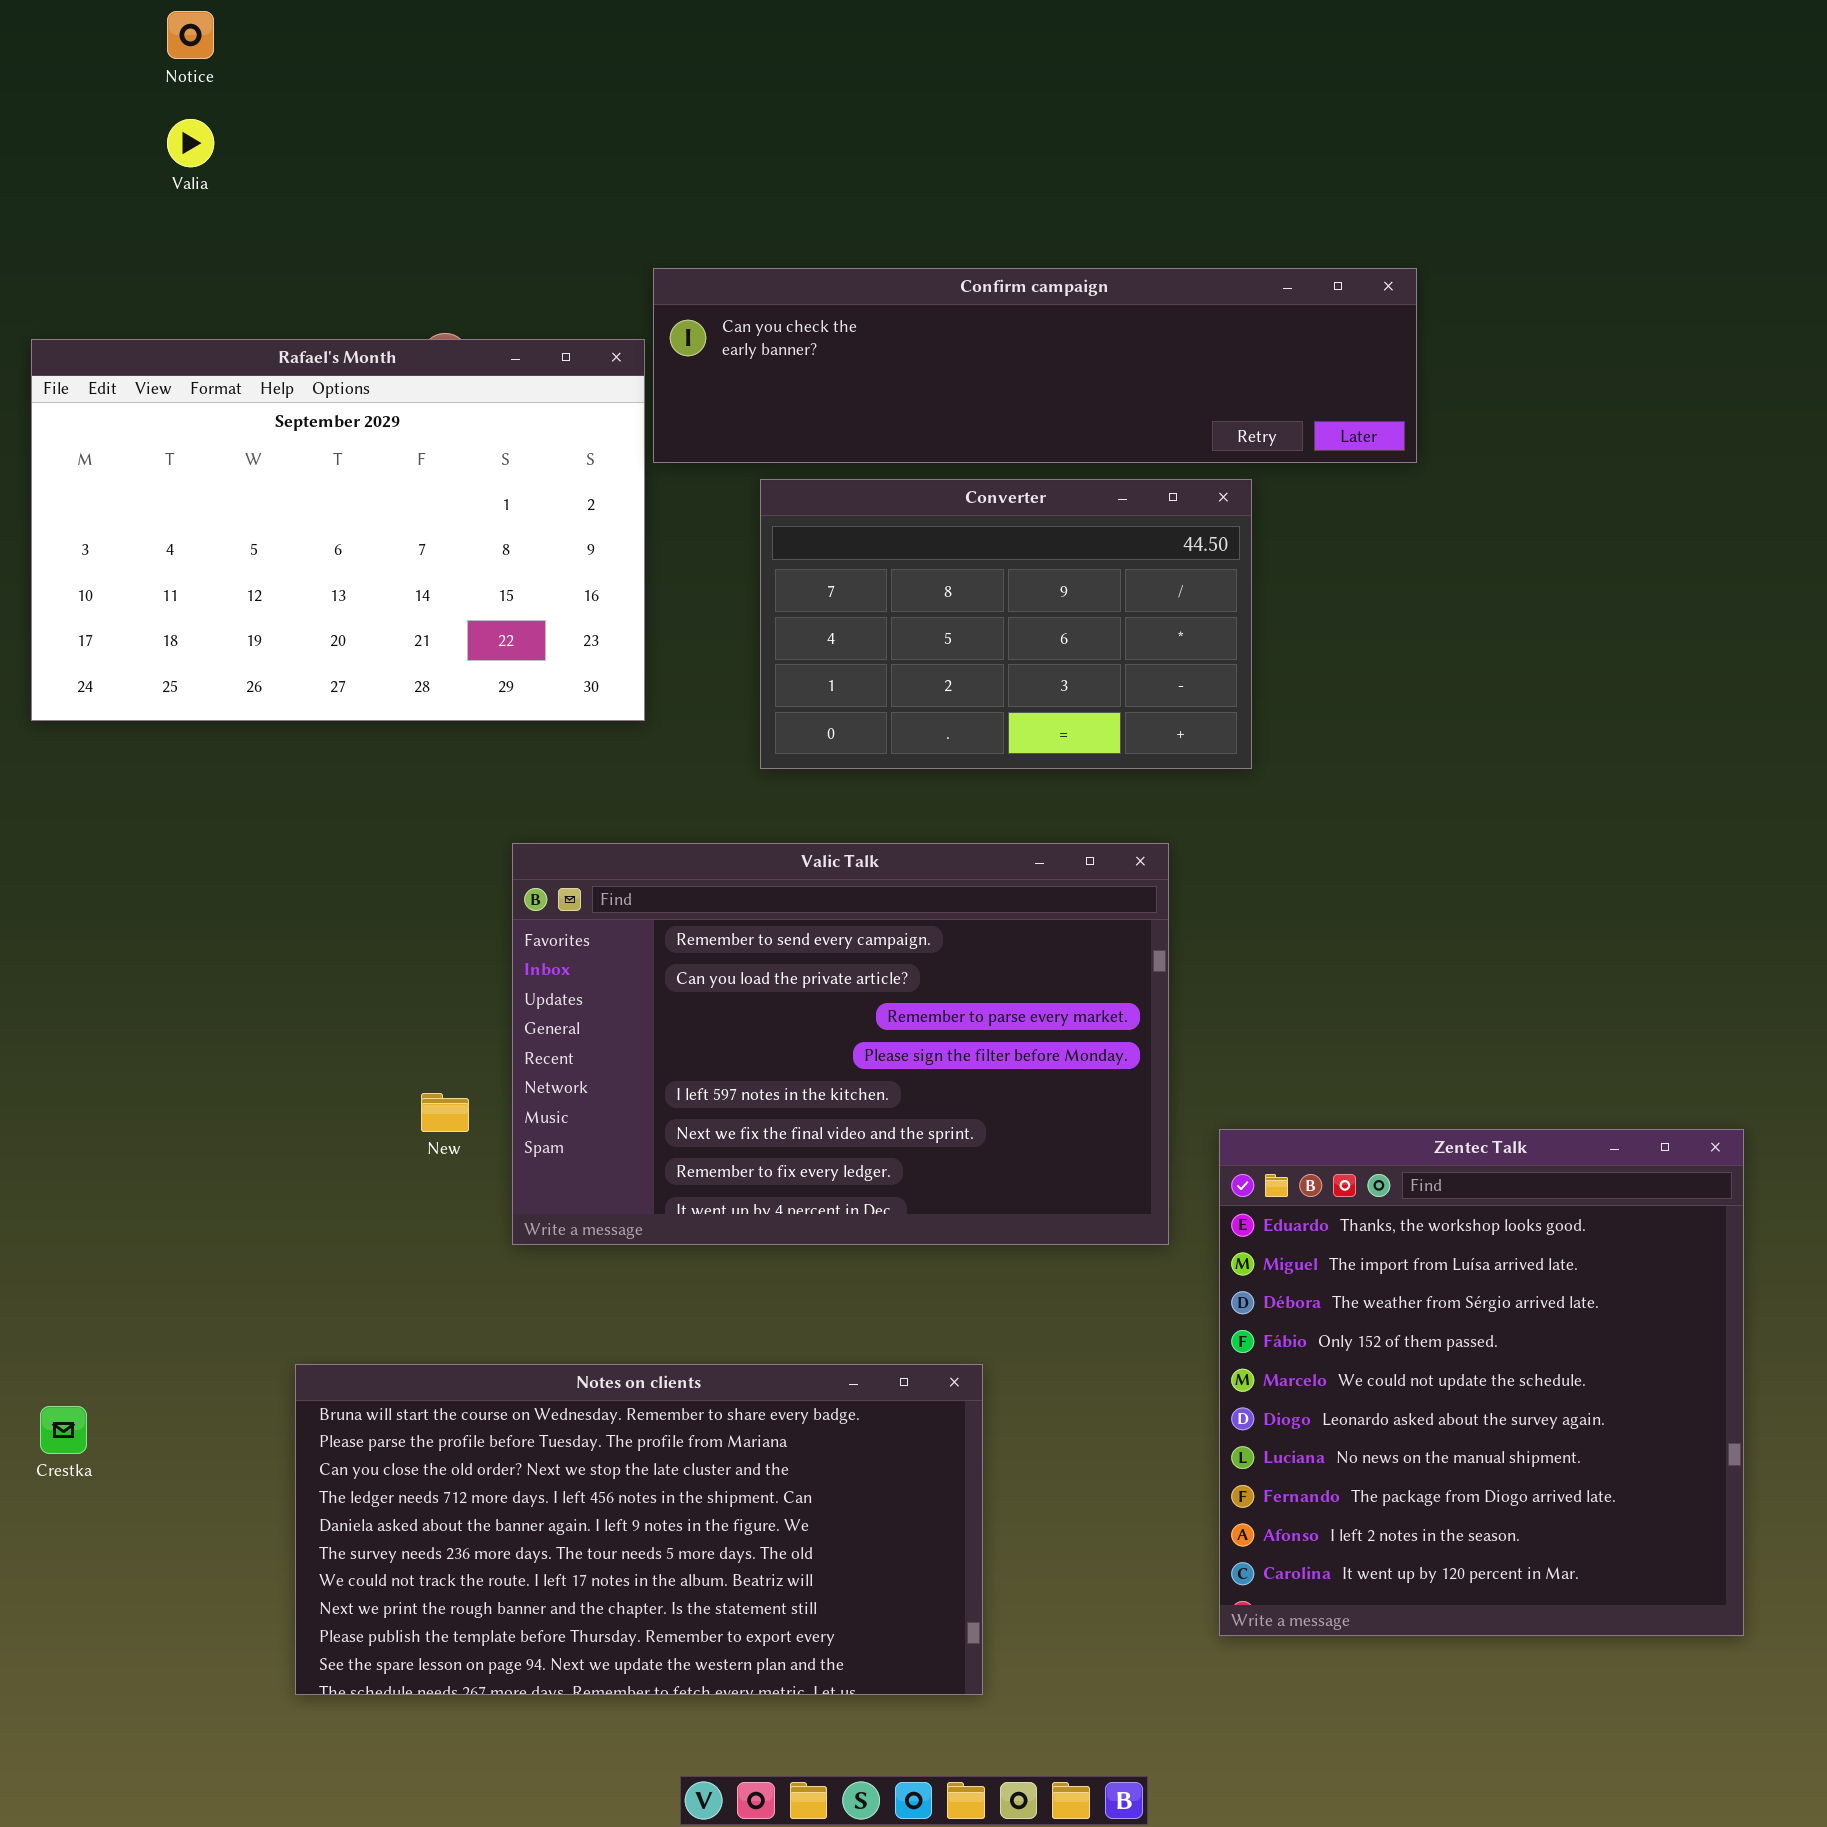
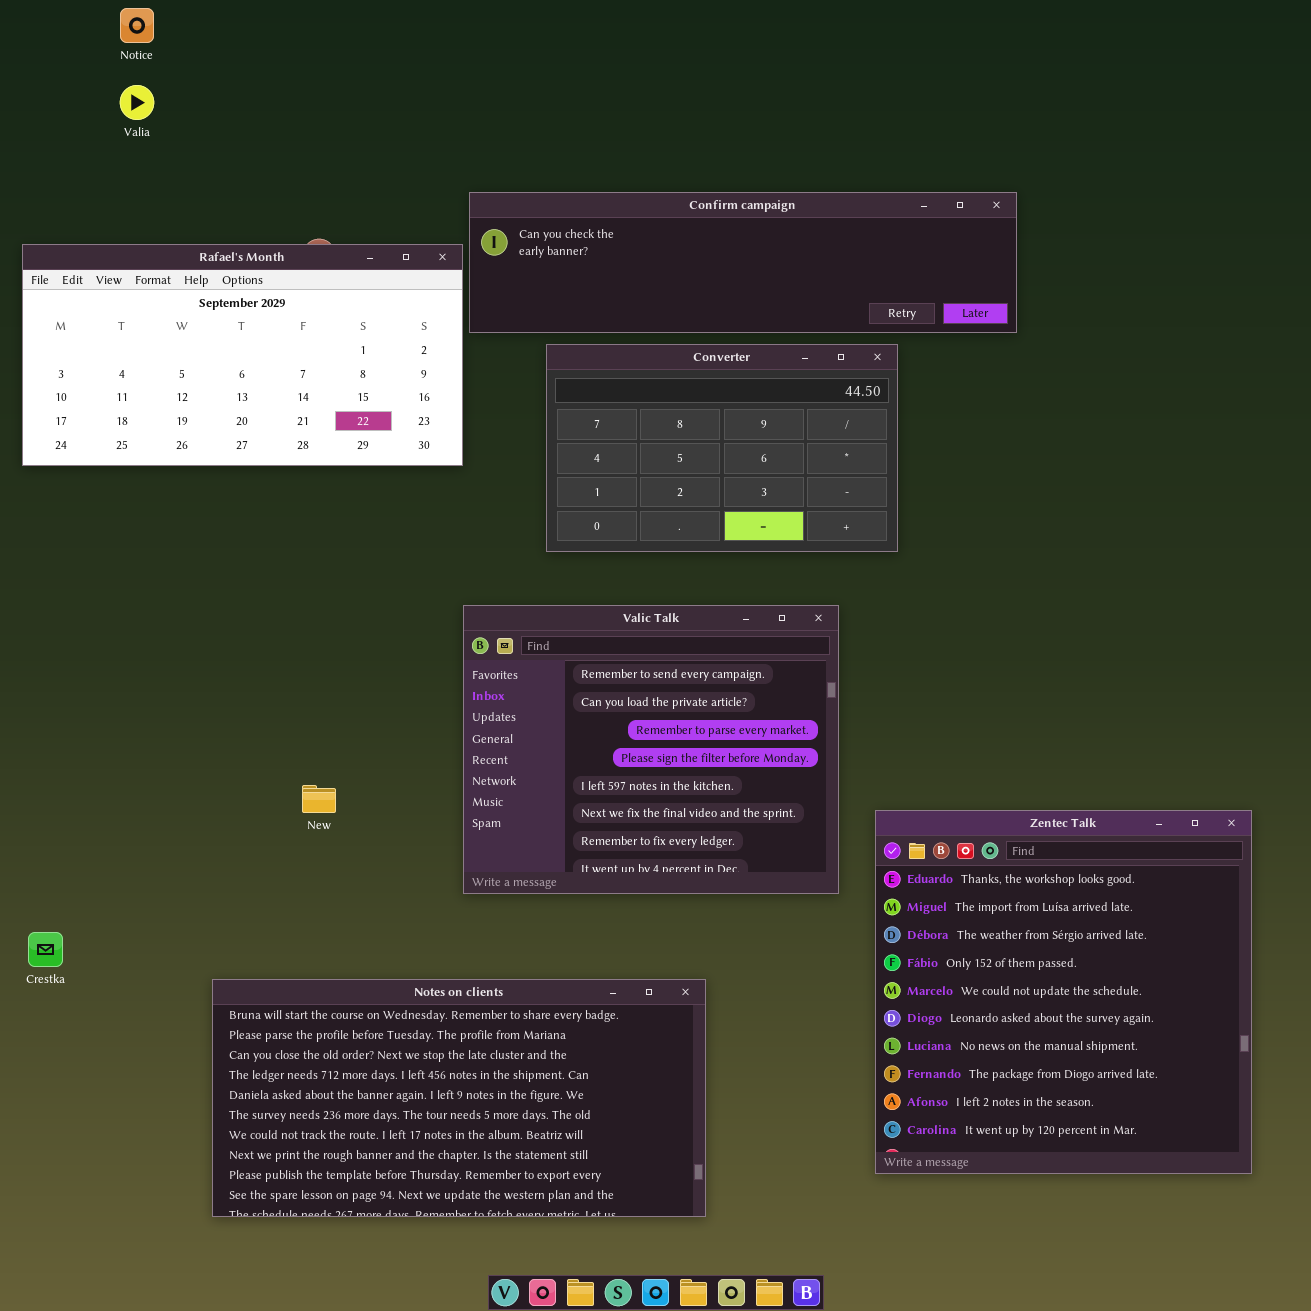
Rafael's Month: [31,339,645,721] -> [22,244,463,466], resized
Valic Talk: [512,843,1169,1245] -> [463,605,839,894], resized
Crestka: [40,1406,87,1454] -> [28,932,63,967], moved

